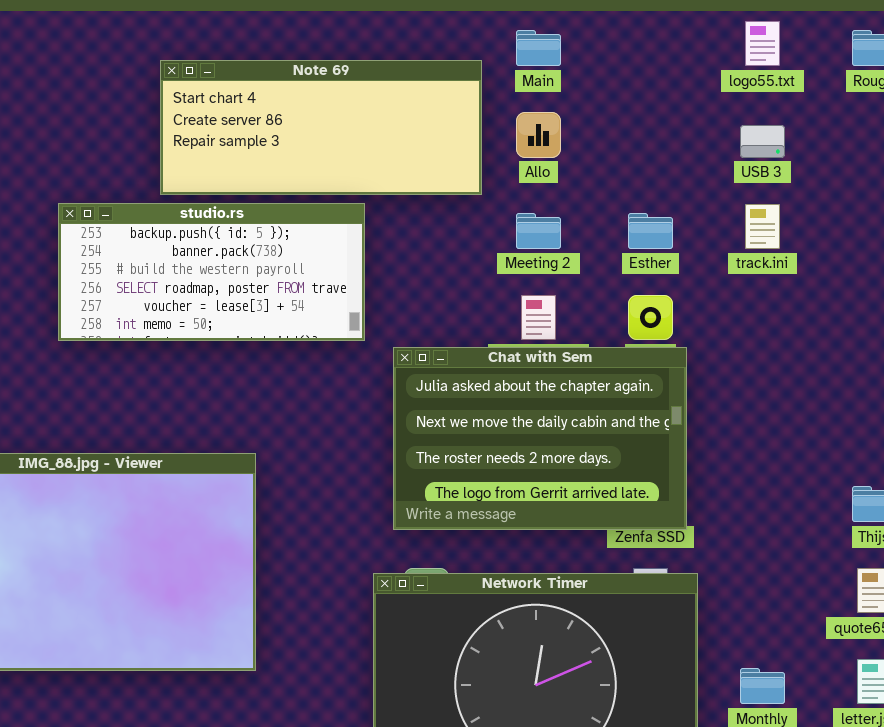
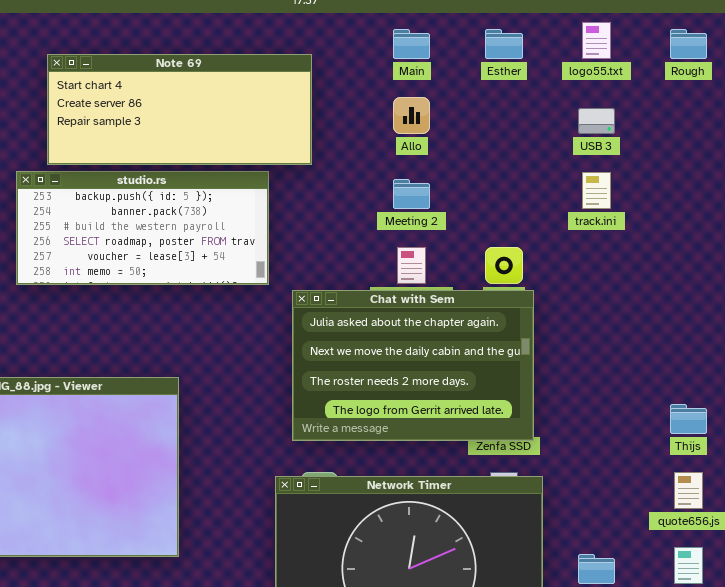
Note 69: [160,60,482,195] -> [47,54,312,165], moved
Esther: [628,213,673,249] -> [485,29,523,59], moved

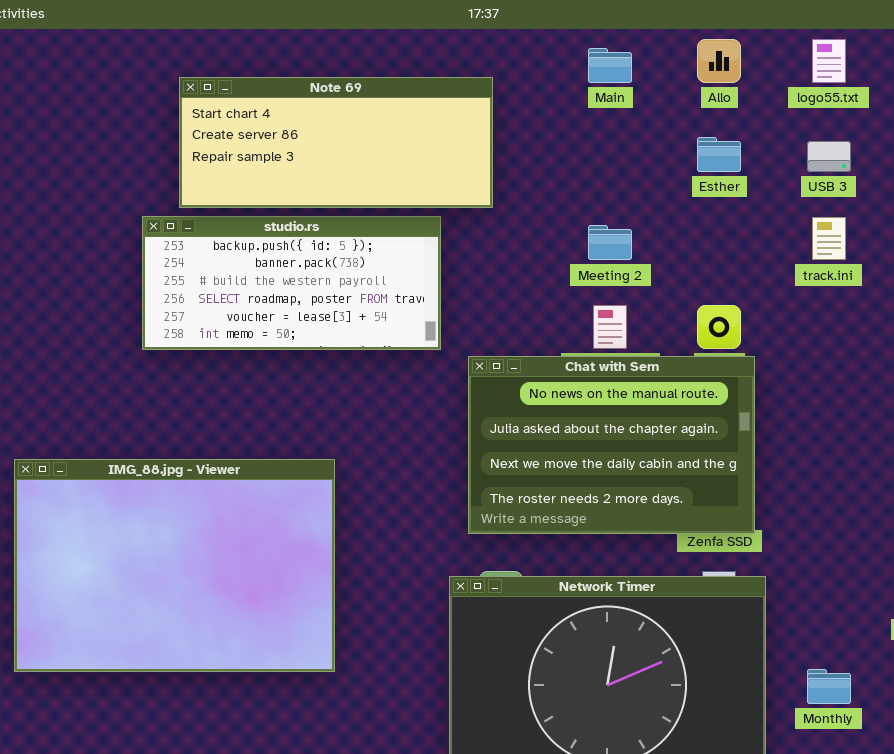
Esther: [485,29,523,59] -> [697,137,741,172], moved
Allo: [393,97,430,134] -> [697,39,741,83], moved
Chat with Sem: [292,290,534,441] -> [468,356,755,534], scrolled up 1 row

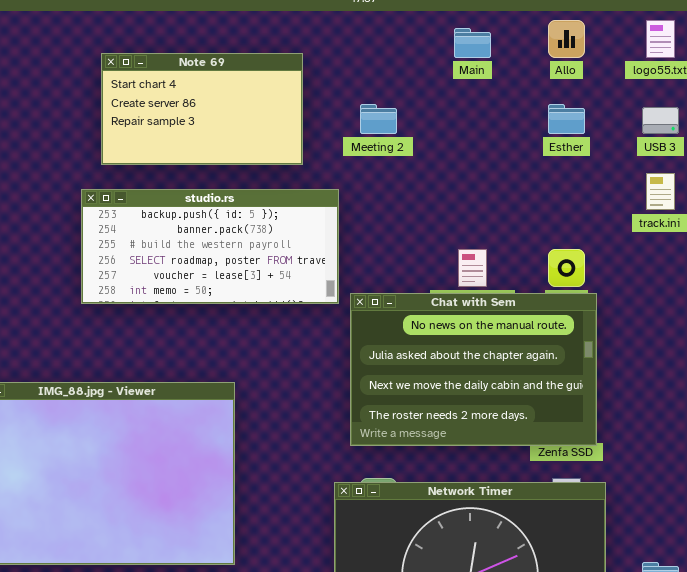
Note 69: [179,77,493,208] -> [101,53,303,165], resized
studio.rs: [142,216,441,350] -> [81,189,339,304], moved
Meeting 2: [588,225,632,260] -> [360,104,397,134], moved

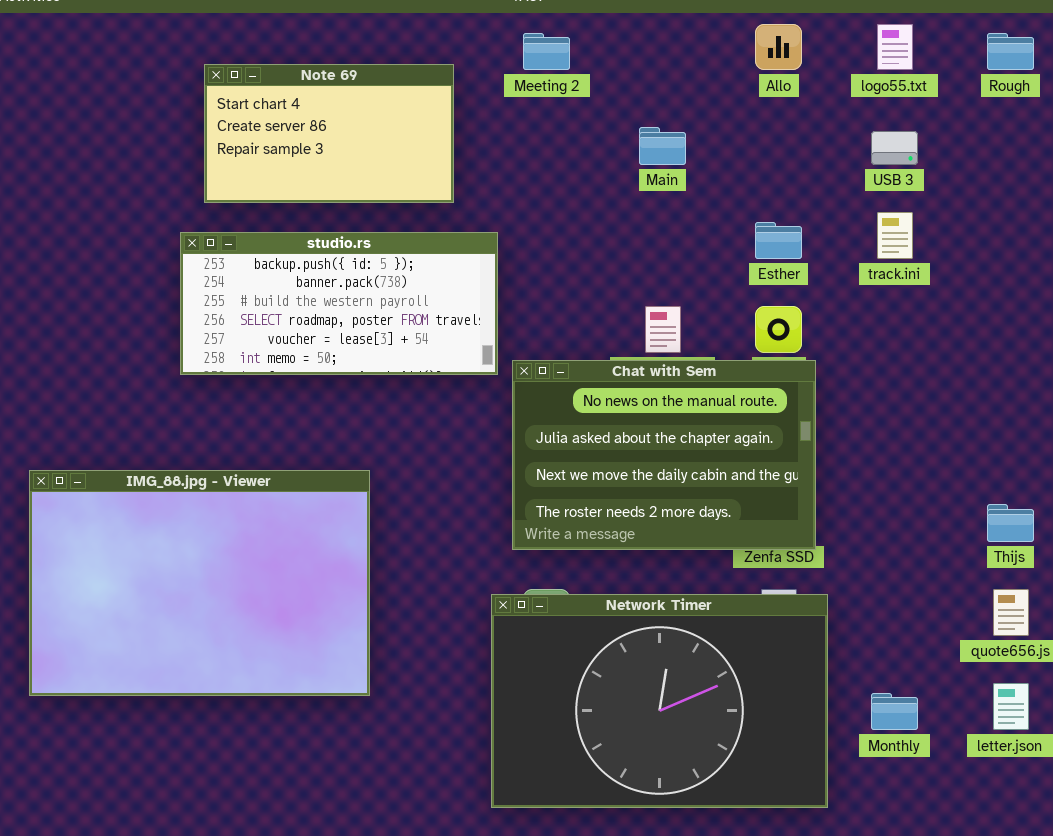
Main: [454,28,491,58] -> [639,127,686,165], moved
Meeting 2: [360,104,397,134] -> [523,33,570,70], moved
Esther: [548,104,585,134] -> [755,222,802,259], moved

